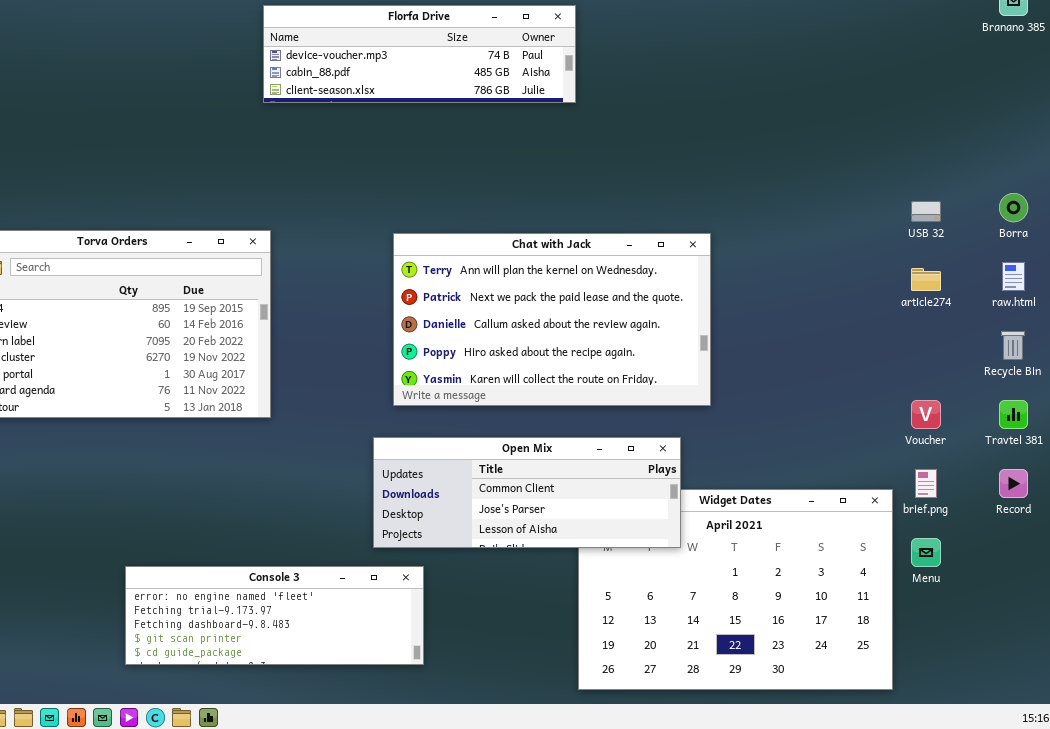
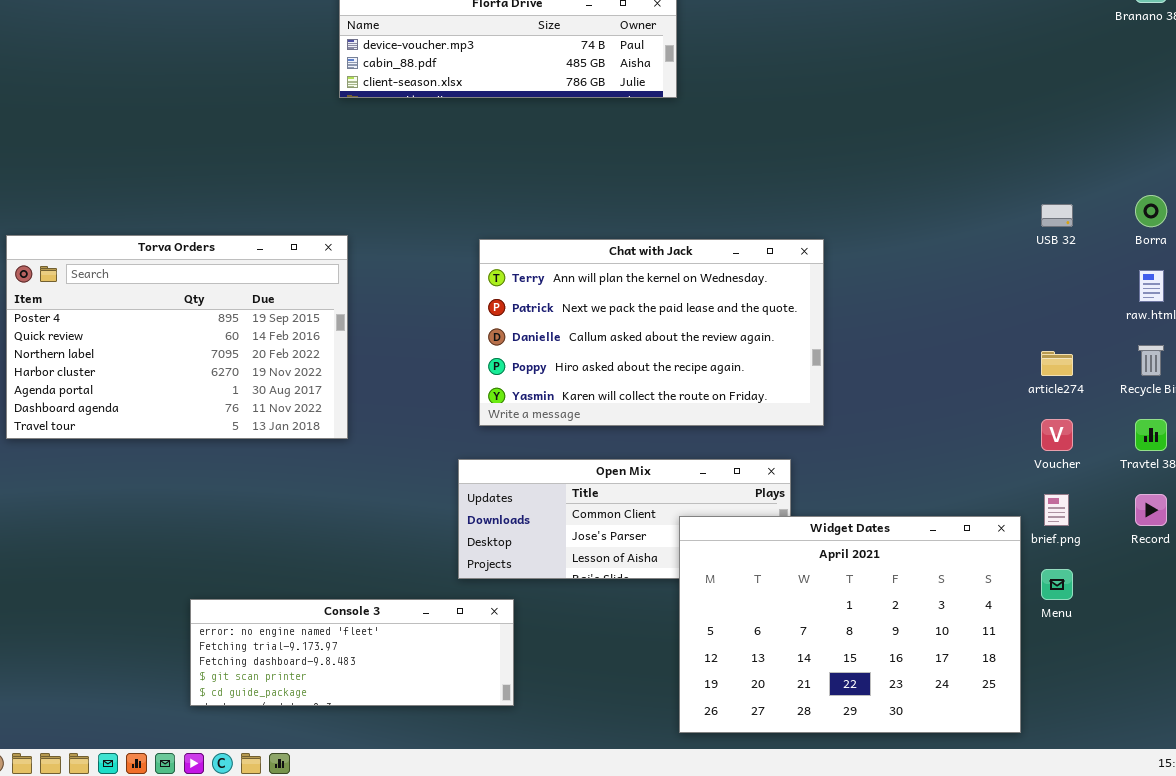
article274: [911,268,941,291] -> [1041,351,1073,376], moved
Widget Dates: [578,489,893,690] -> [679,516,1021,733], raised

